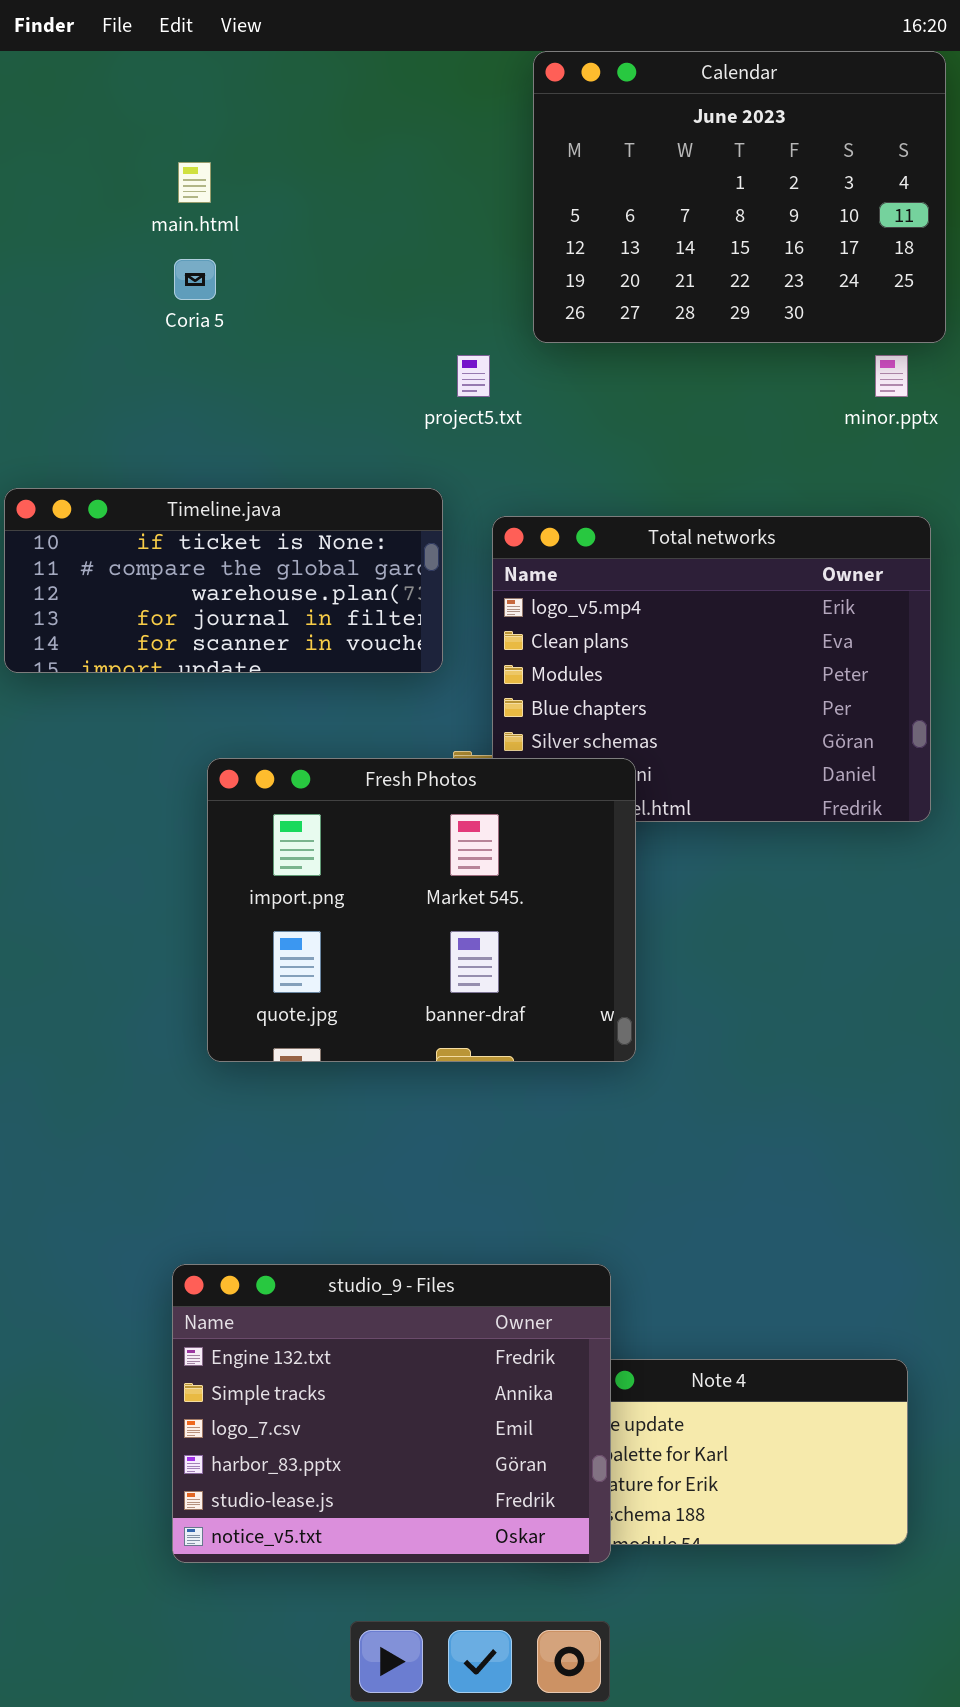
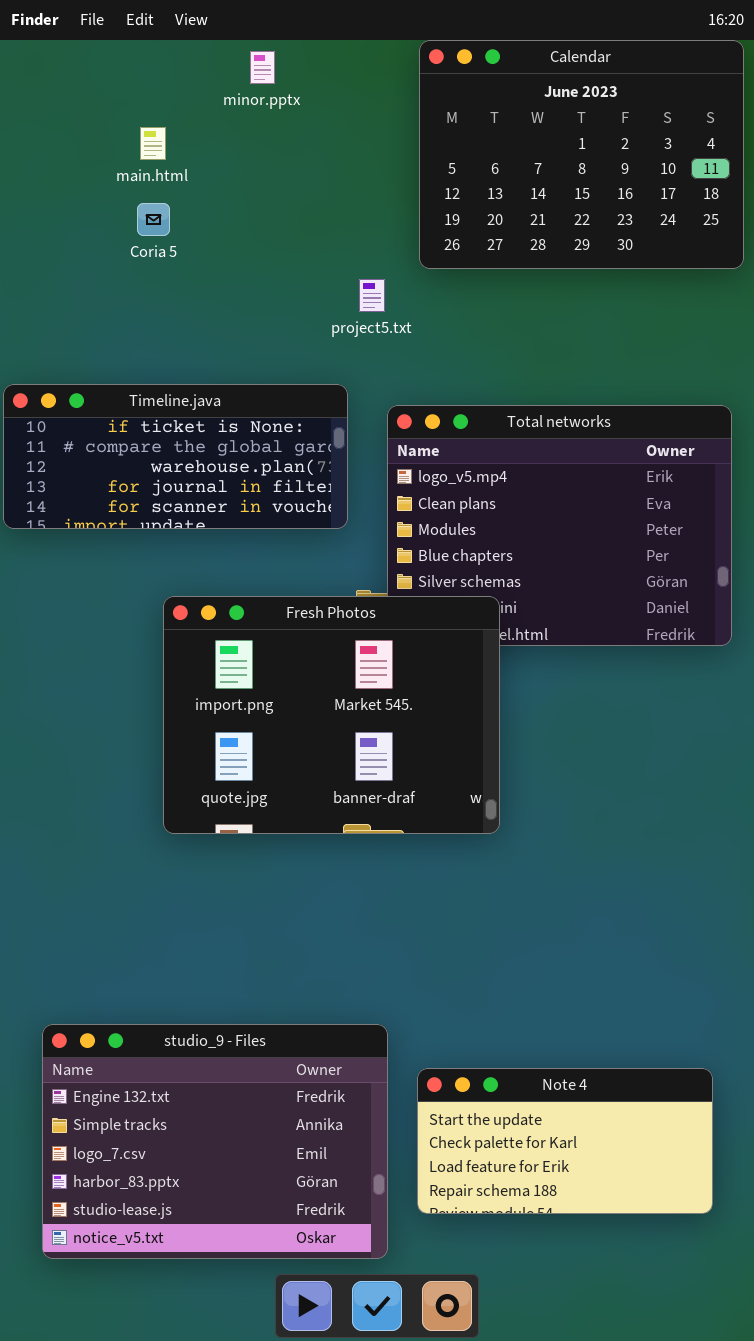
minor.pptx: [875,355,908,397] -> [250,51,275,84], moved
studio_9 - Files: [172,1264,611,1563] -> [42,1024,388,1259], moved

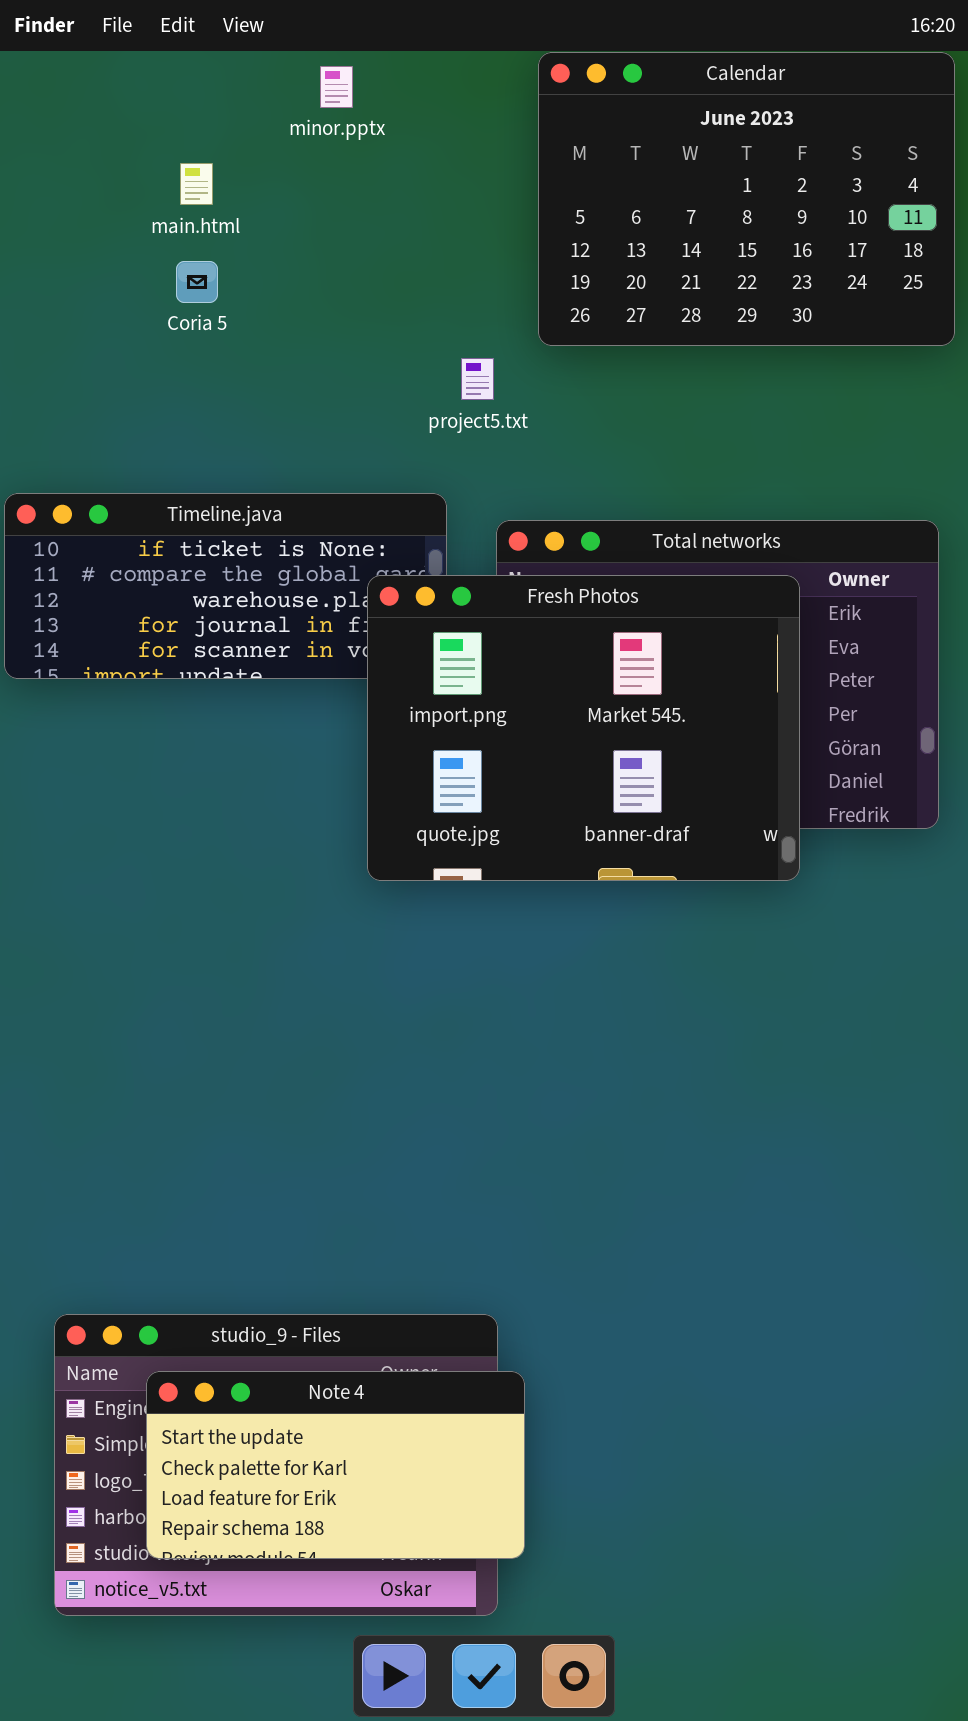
Fresh Photos: [163,596,500,834] -> [367,575,800,881], moved
Note 4: [417,1068,713,1214] -> [146,1371,525,1559], moved

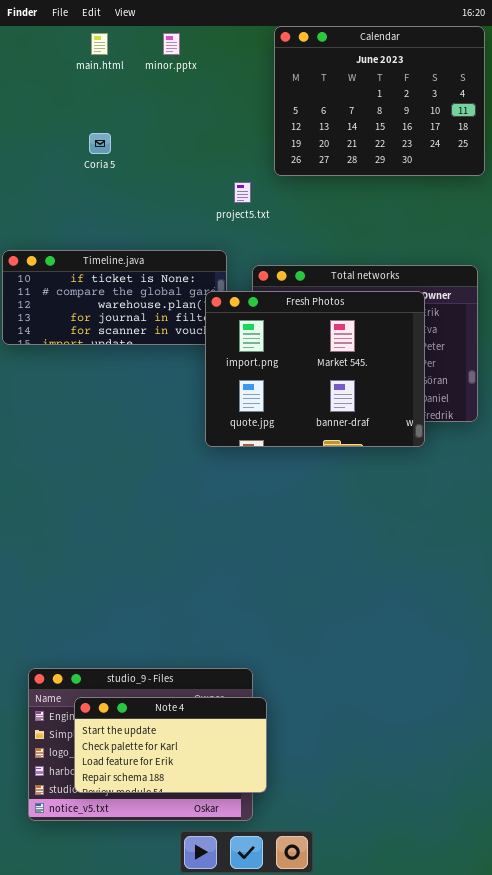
main.html: [180,163,213,205] -> [91,33,108,55], moved
Fresh Photos: [367,575,800,881] -> [205,291,425,447], moved

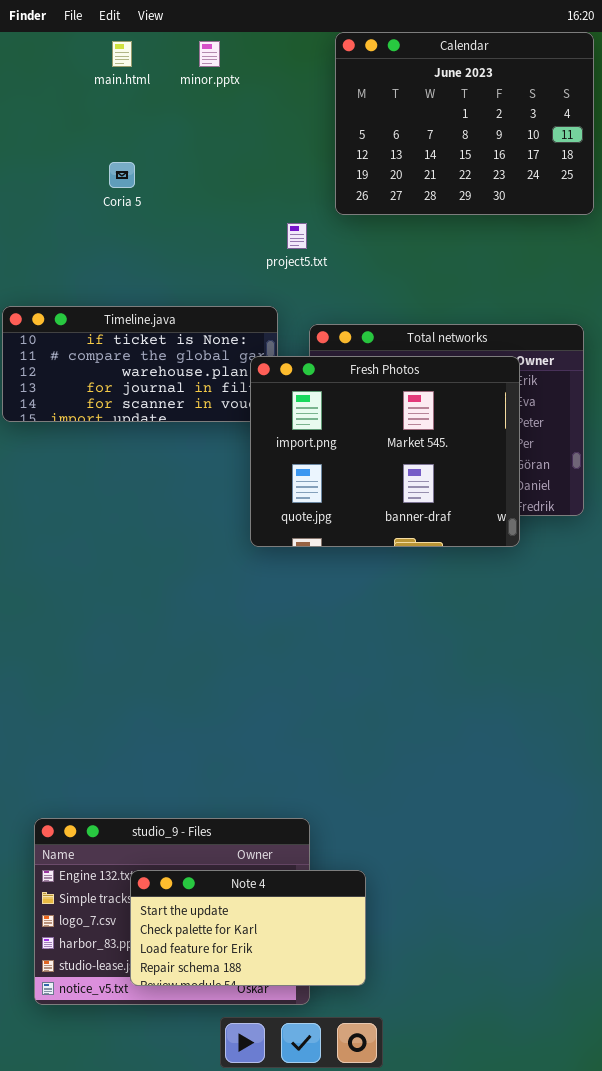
Note 4: [74,697,267,793] -> [130,870,366,986], moved

